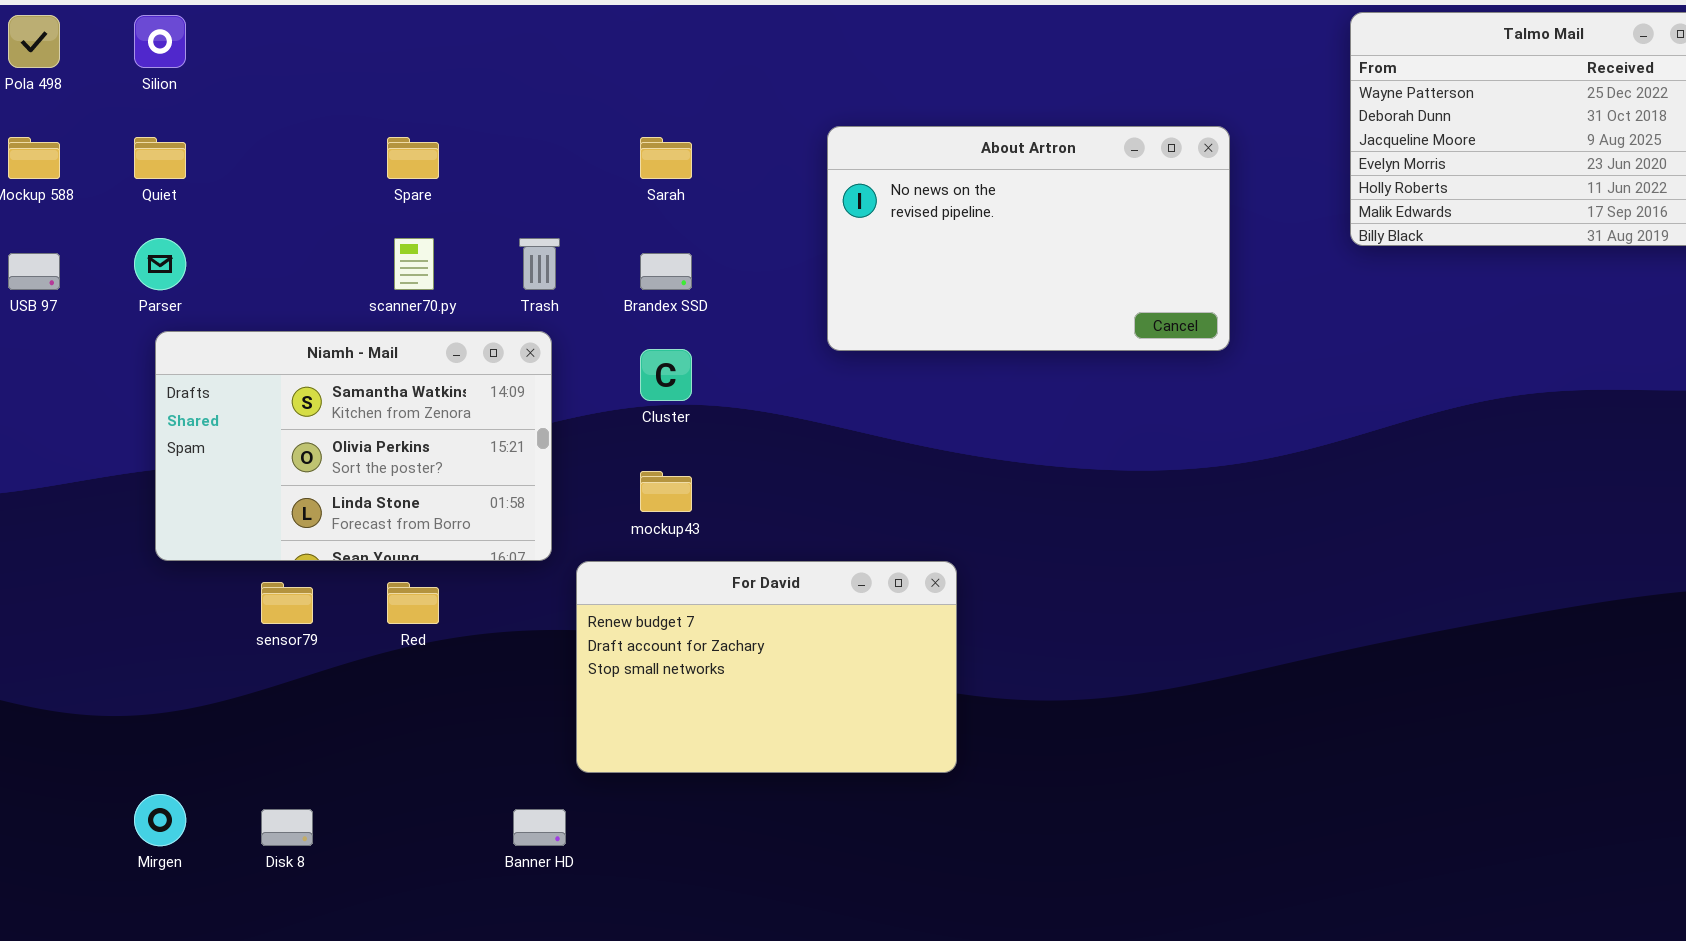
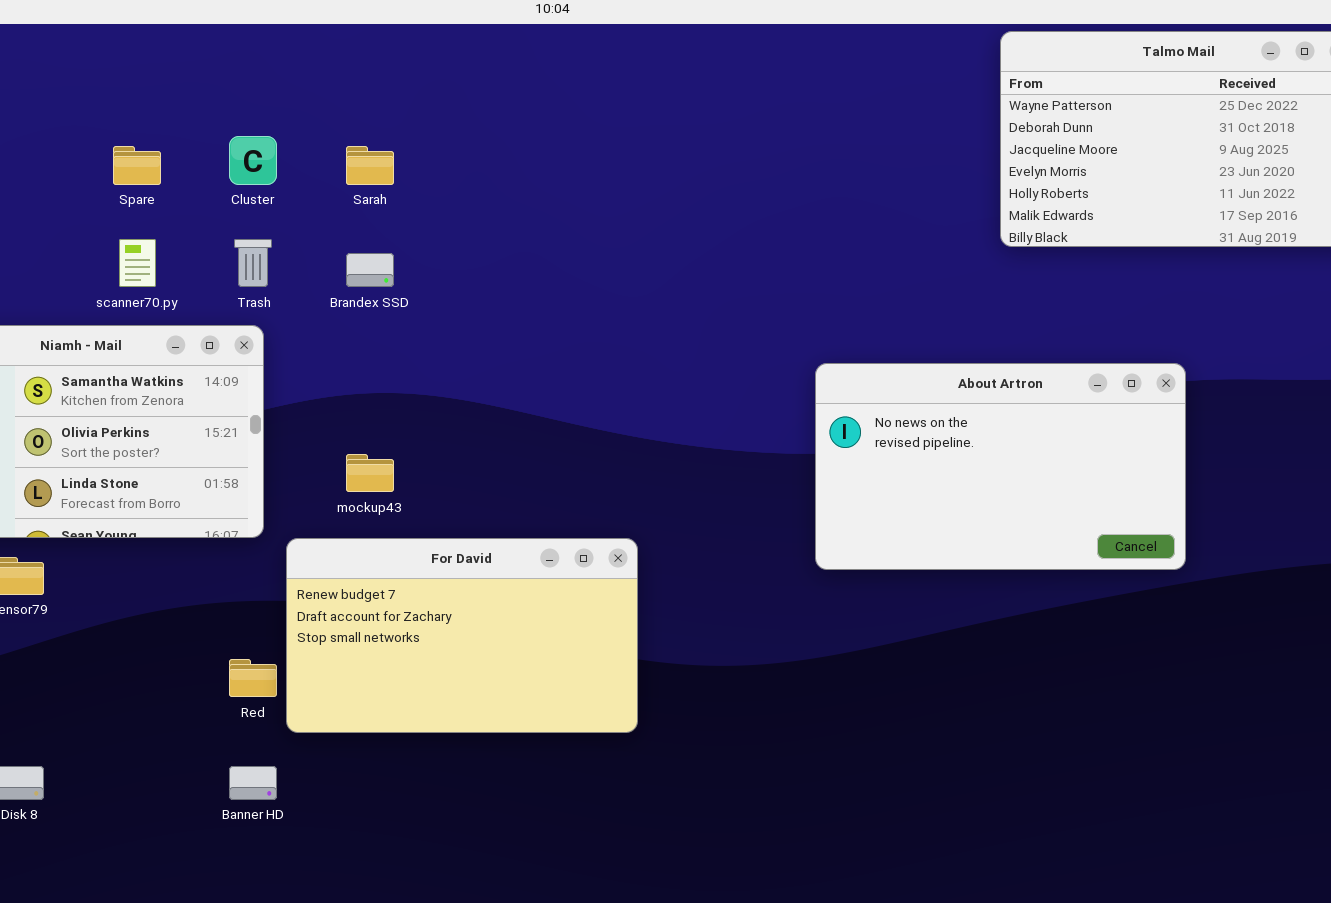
About Artron: [827,126,1230,351] -> [815,363,1186,570], moved
Cluster: [640,349,692,401] -> [229,136,277,185], moved
Red: [387,582,439,624] -> [229,659,277,697], moved

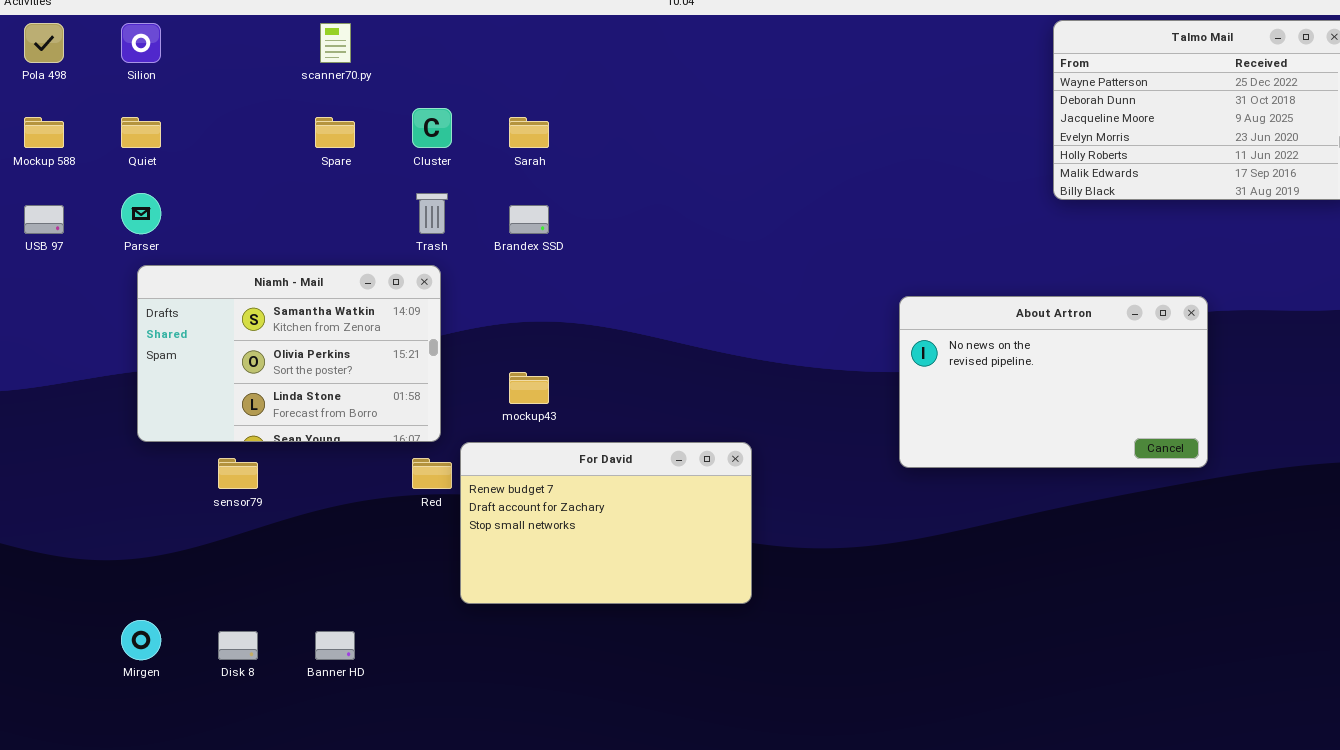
scanner70.py: [119,239,156,287] -> [320,23,351,63], moved
Red: [229,659,277,697] -> [412,458,452,489], moved
Banner HD: [229,766,277,800] -> [315,631,355,660], moved

